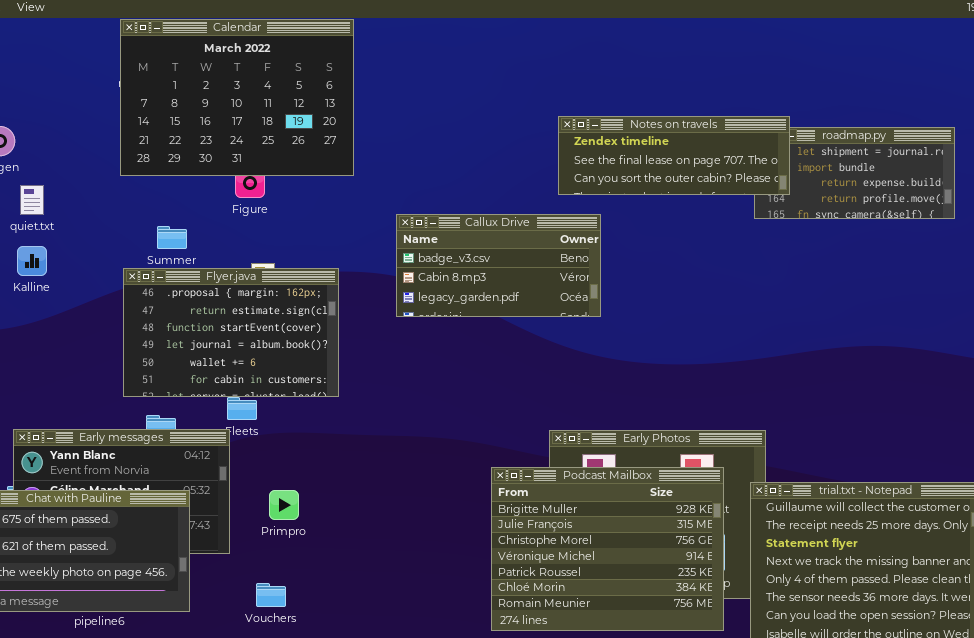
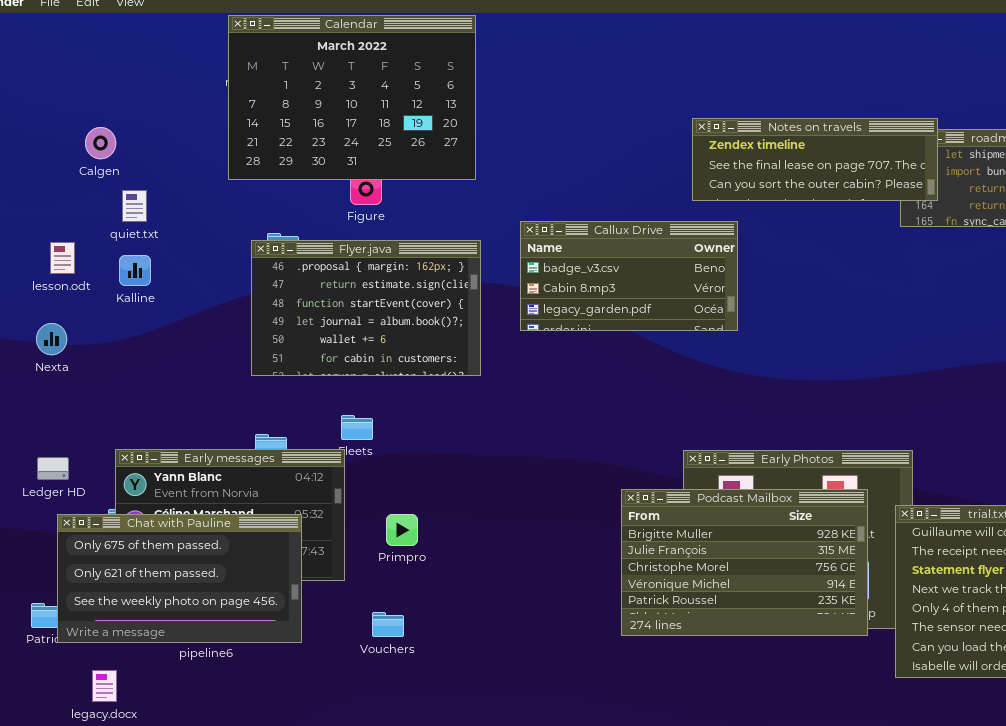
Flyer.java: [123,268,339,397] -> [251,240,481,376], moved
Podcast Mailbox: [491,467,724,631] -> [621,489,868,636], resized

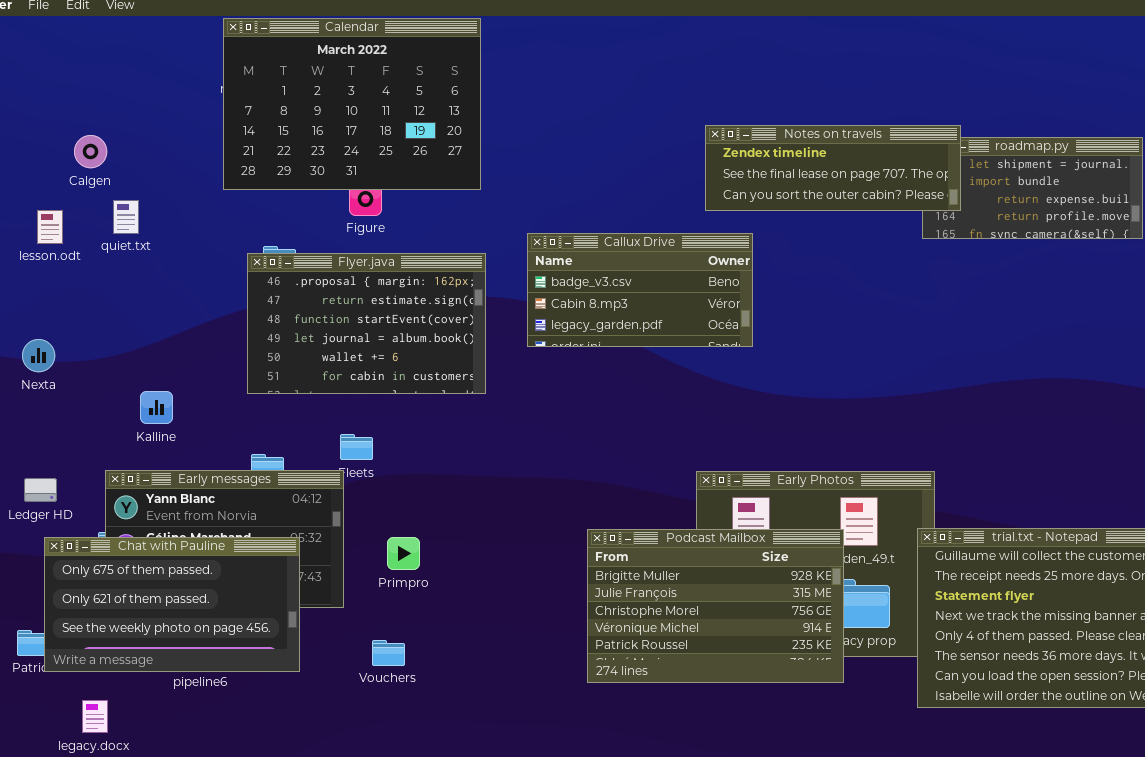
lesson.odt: [50,242,75,274] -> [37,210,63,244], moved
Kalline: [119,255,151,286] -> [140,391,173,424], moved
Podcast Mailbox: [621,489,868,636] -> [587,529,844,683], moved

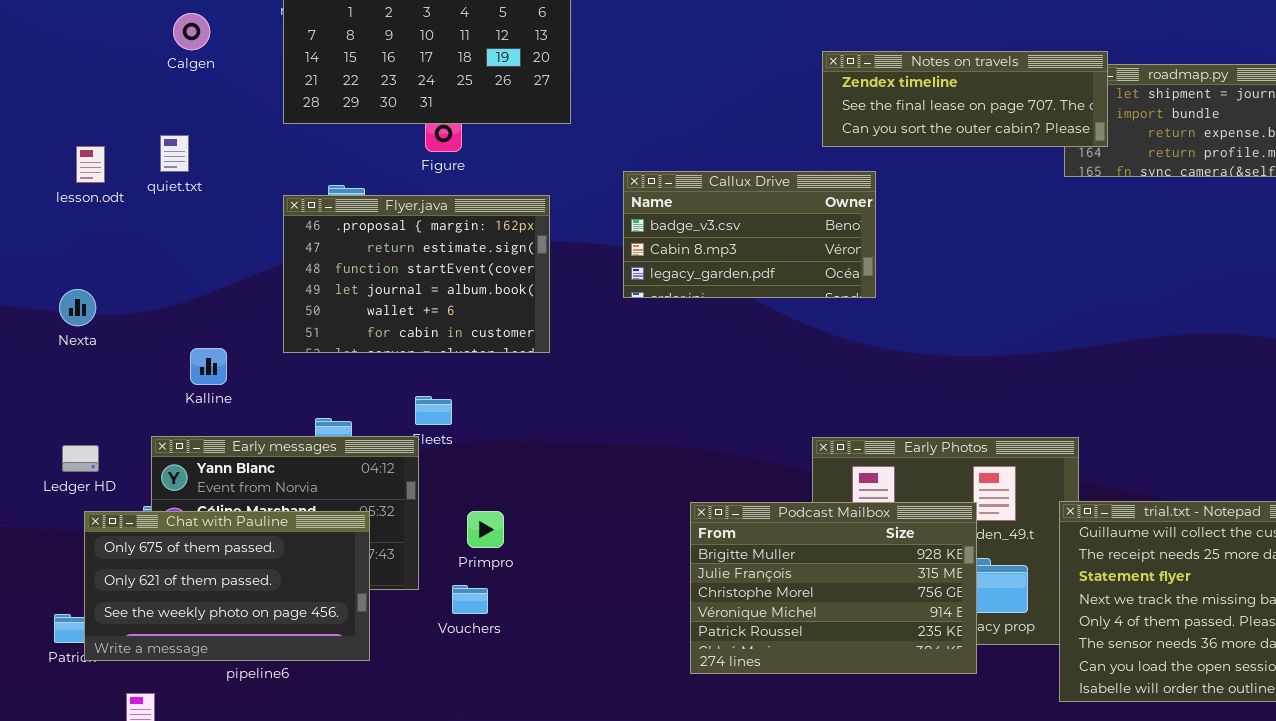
Calgen: [74,135,107,168] -> [173,13,210,50], moved
Flyer.java: [247,253,486,394] -> [283,195,550,353], moved
Vouchers: [372,640,405,666] -> [452,585,488,614], moved

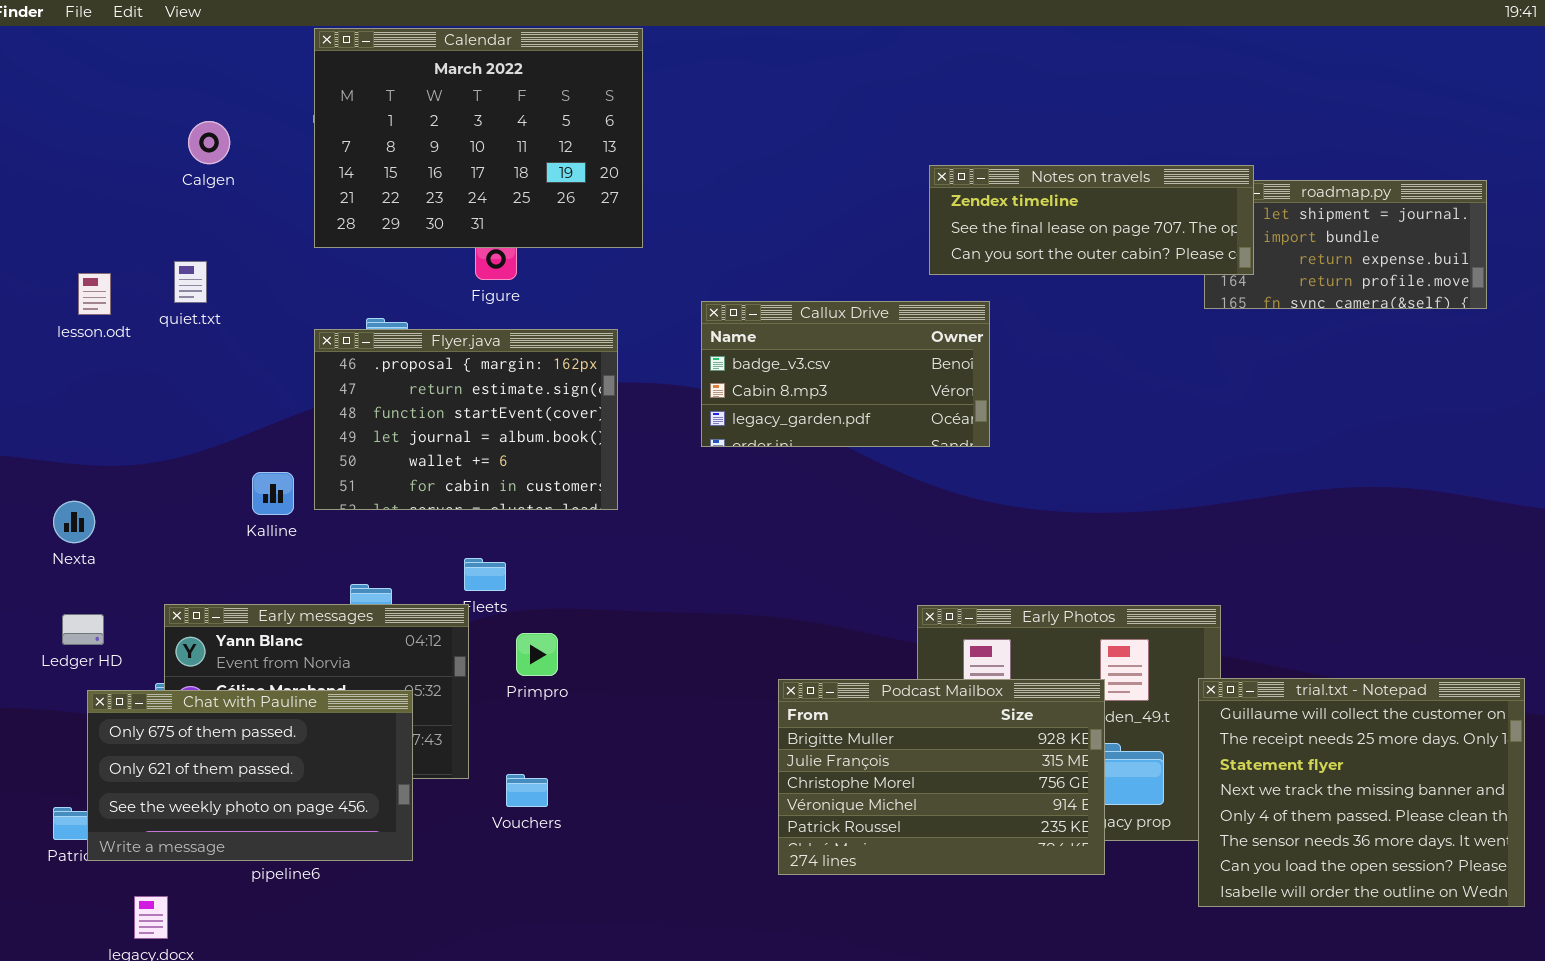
Nexta: [59,289,96,326] -> [53,501,95,543], moved
Kalline: [190,348,227,385] -> [252,472,294,515], moved
Primpro: [467,511,504,548] -> [516,633,558,676], moved

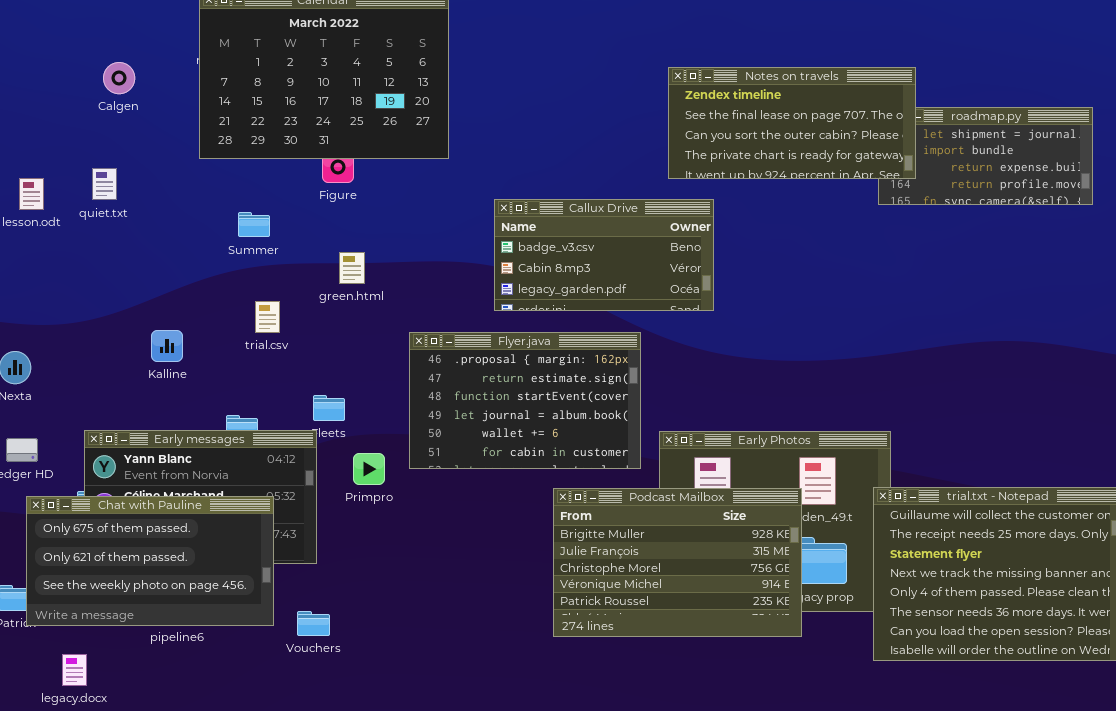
Notes on travels: [929,165,1254,275] -> [668,67,916,179], resized
Flyer.java: [314,329,618,510] -> [409,332,641,469], moved
Vouchers: [506,774,548,807] -> [297,611,330,636], moved

